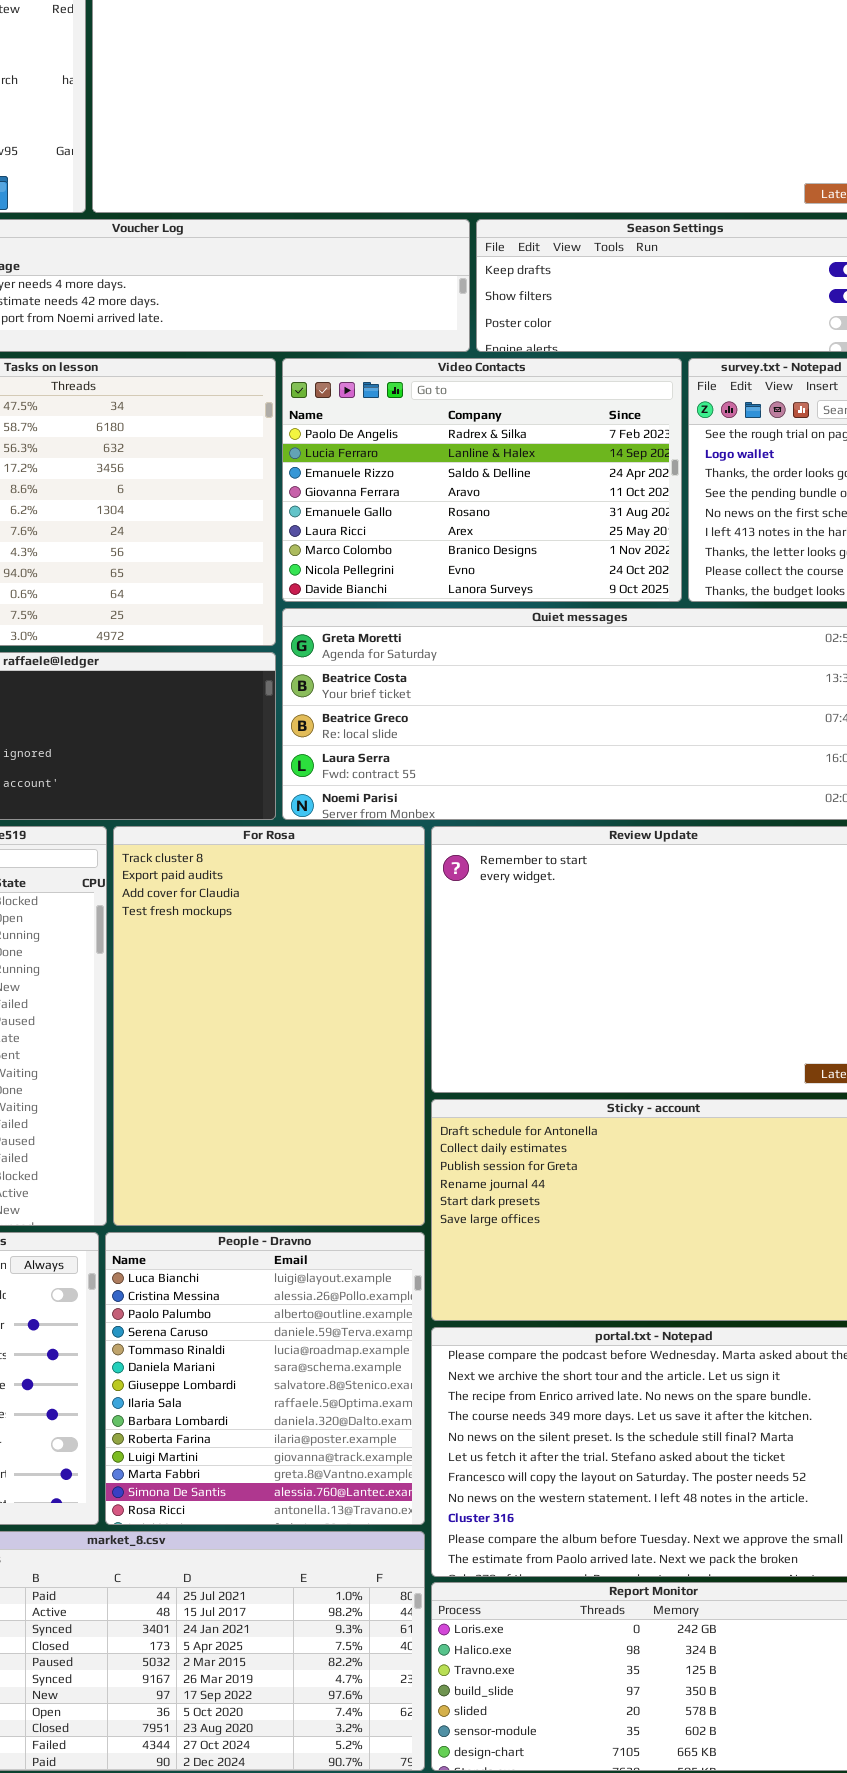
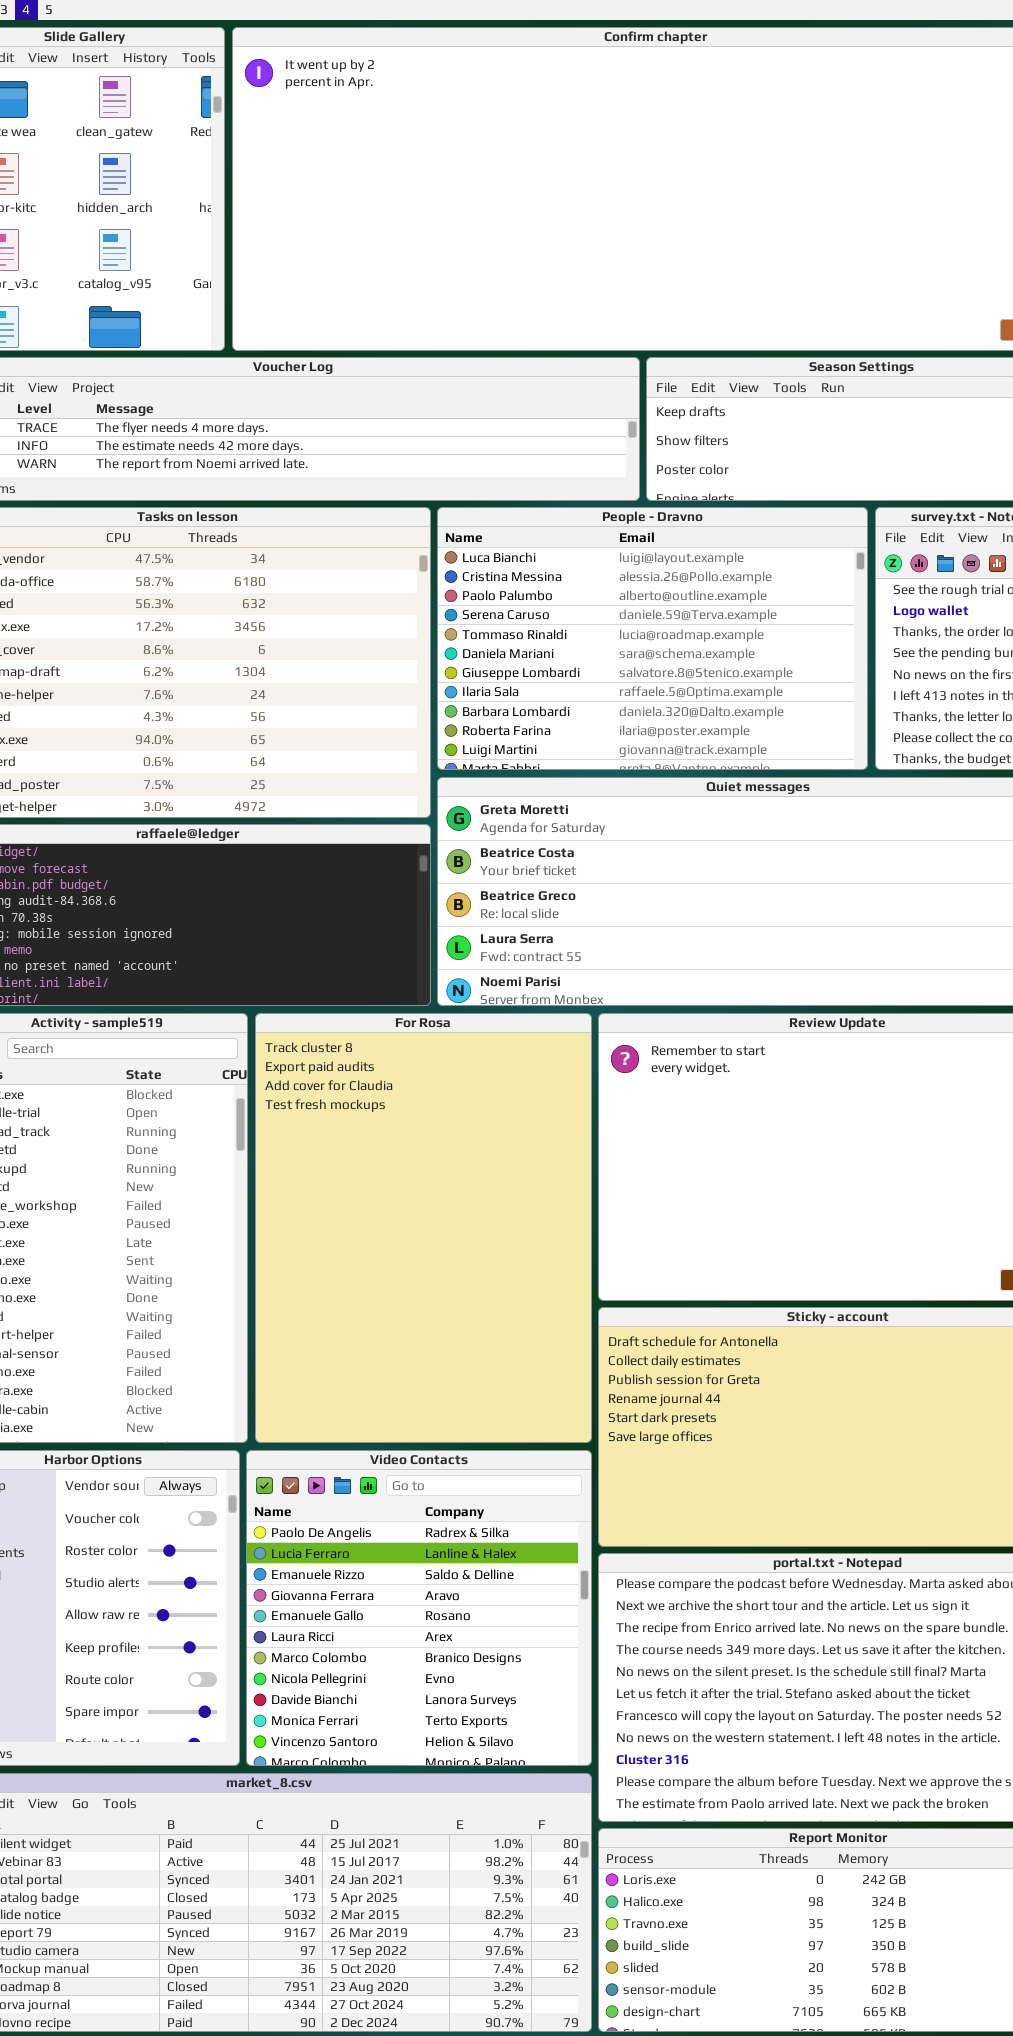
Video Contacts: [282,358,682,602] -> [246,1450,592,1766], moved, resized
People - Dravno: [105,1232,425,1525] -> [437,507,868,770], moved, resized

